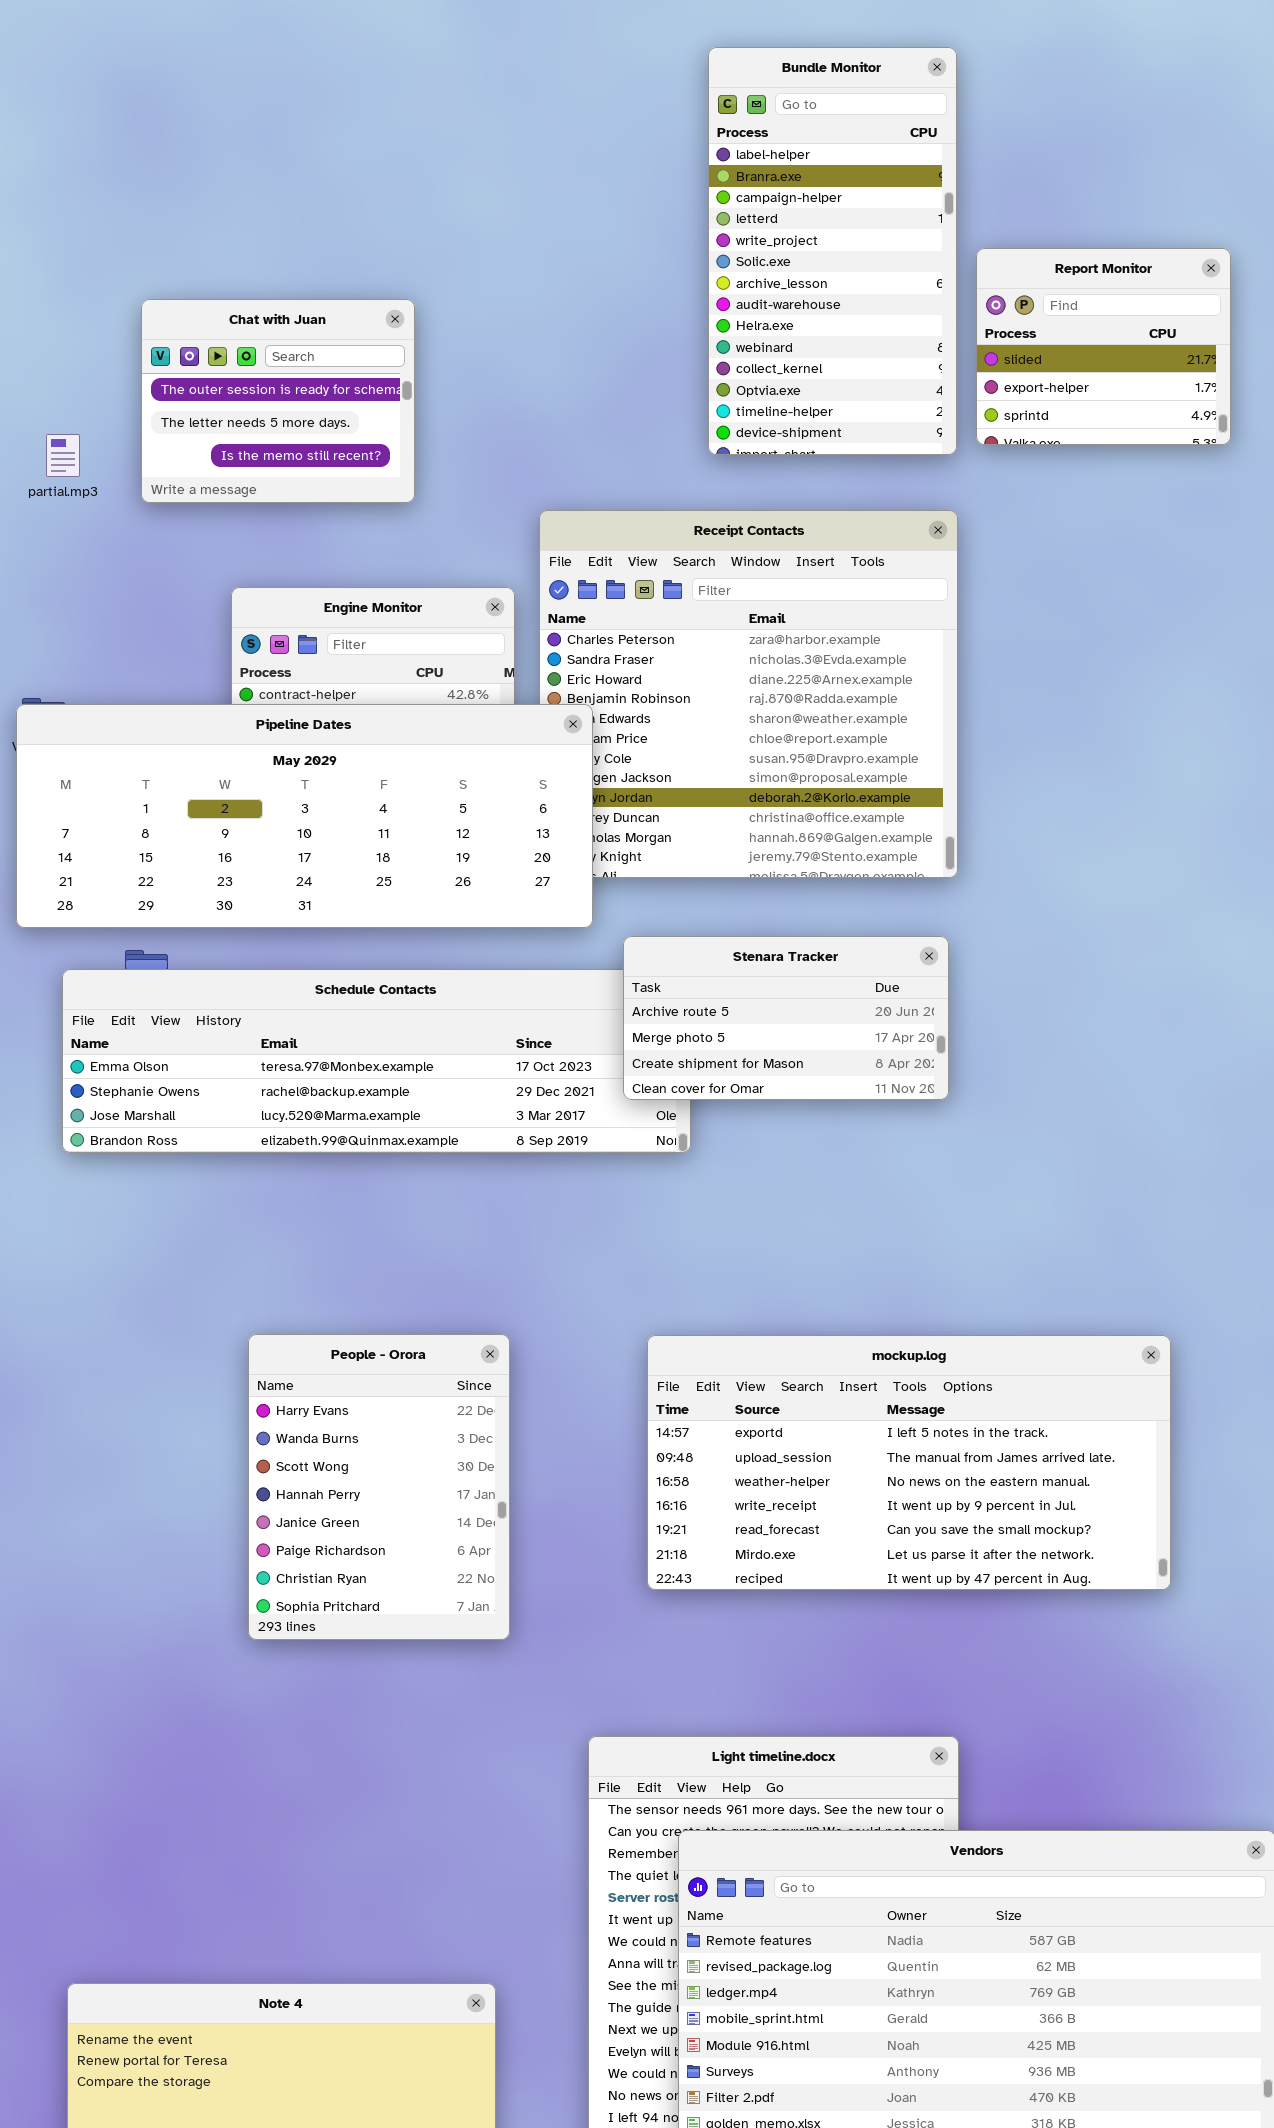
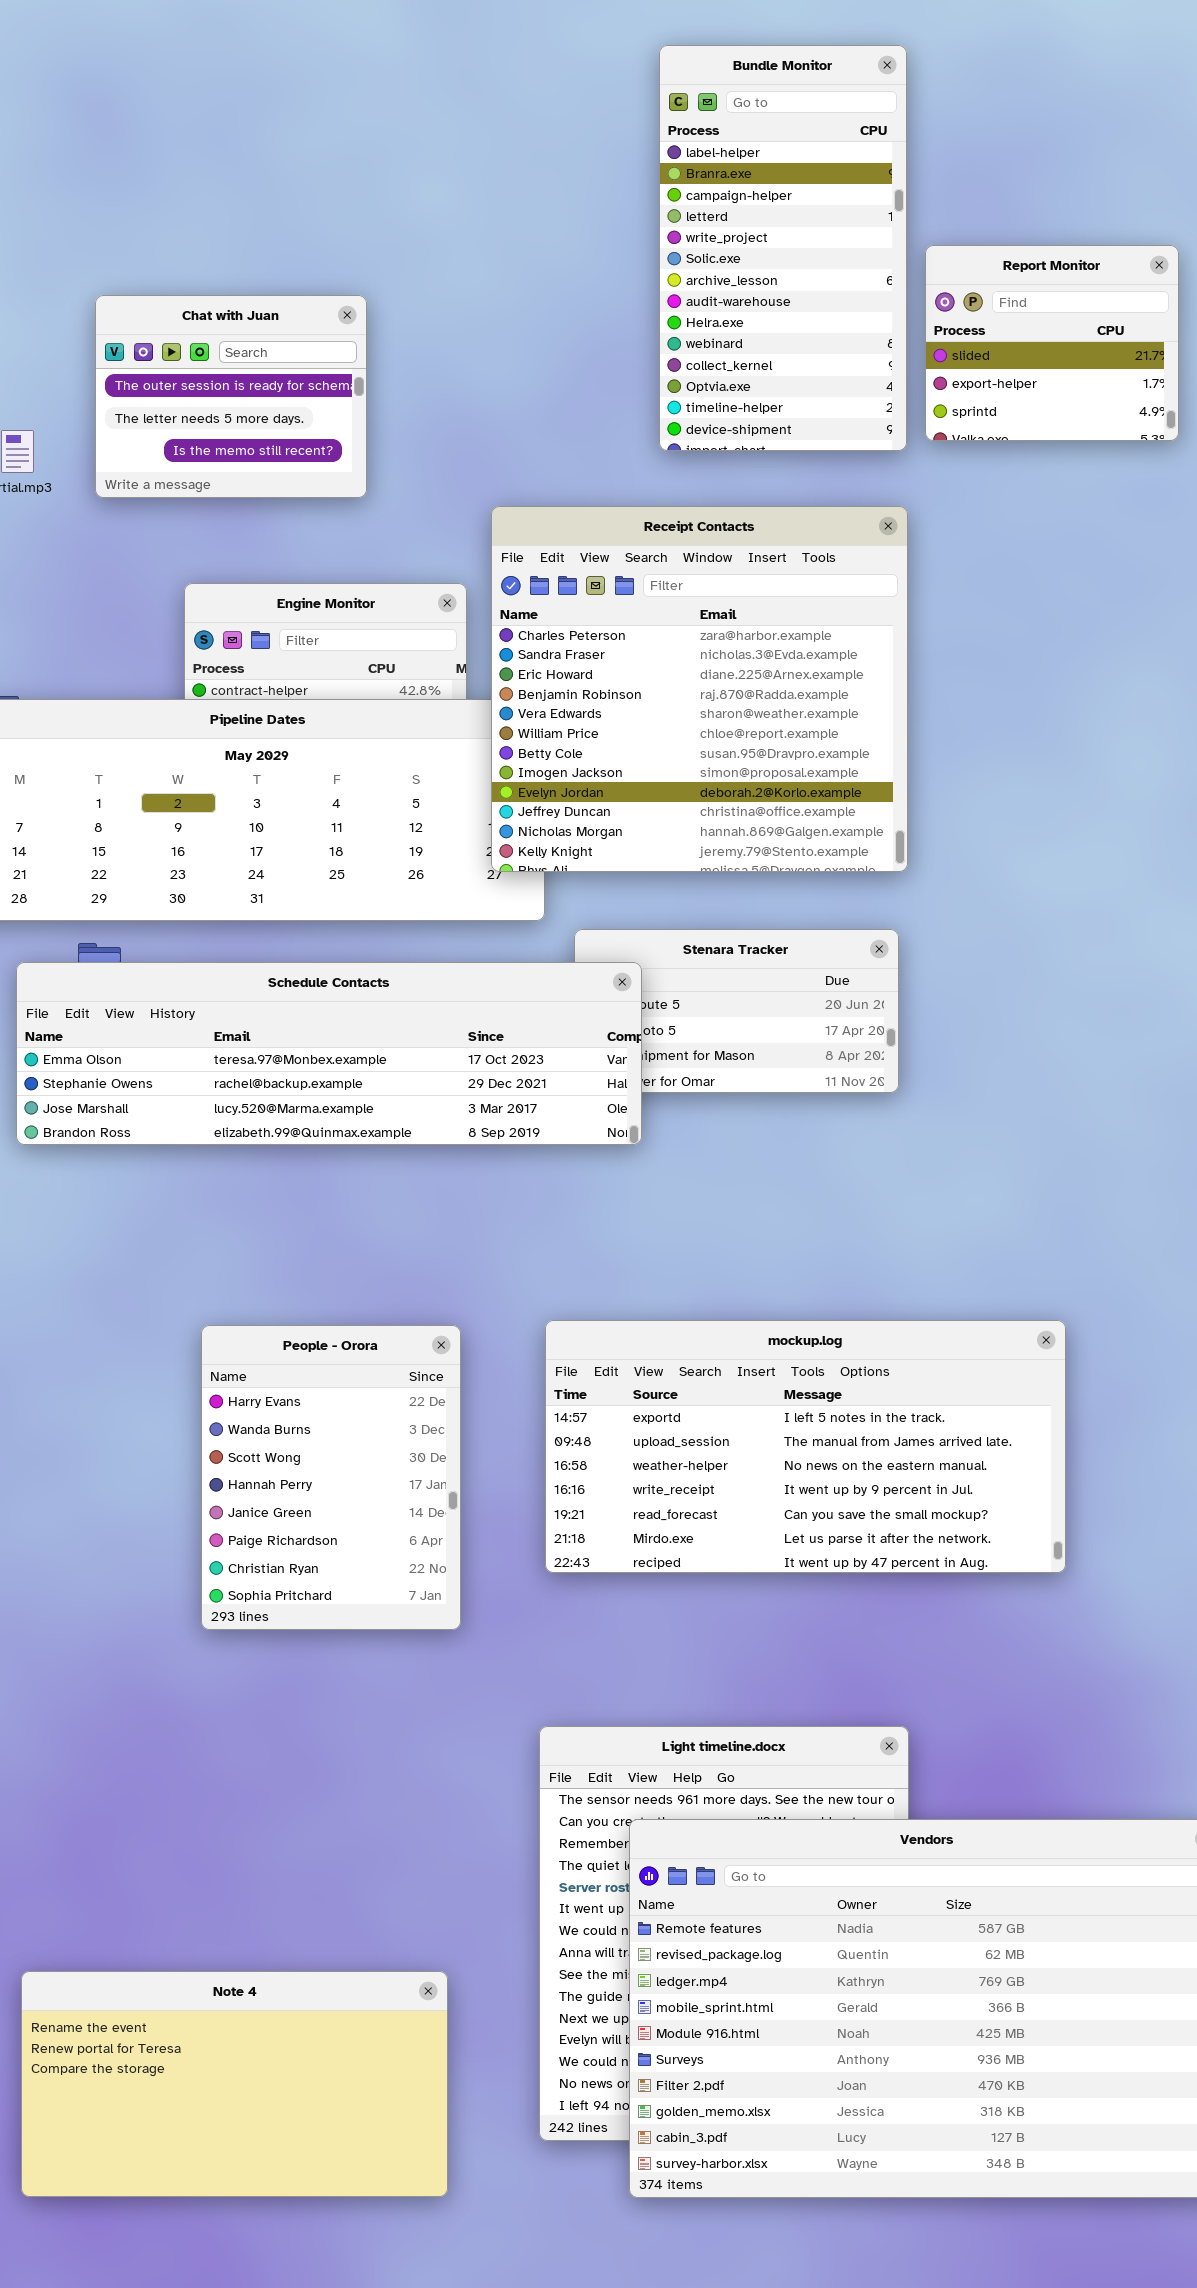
Receipt Contacts: [539,510,958,878] -> [491,506,908,872], raised
Schedule Contacts: [62,969,691,1153] -> [16,962,642,1145], raised
mockup.log: [647,1335,1171,1590] -> [545,1320,1066,1573], moved

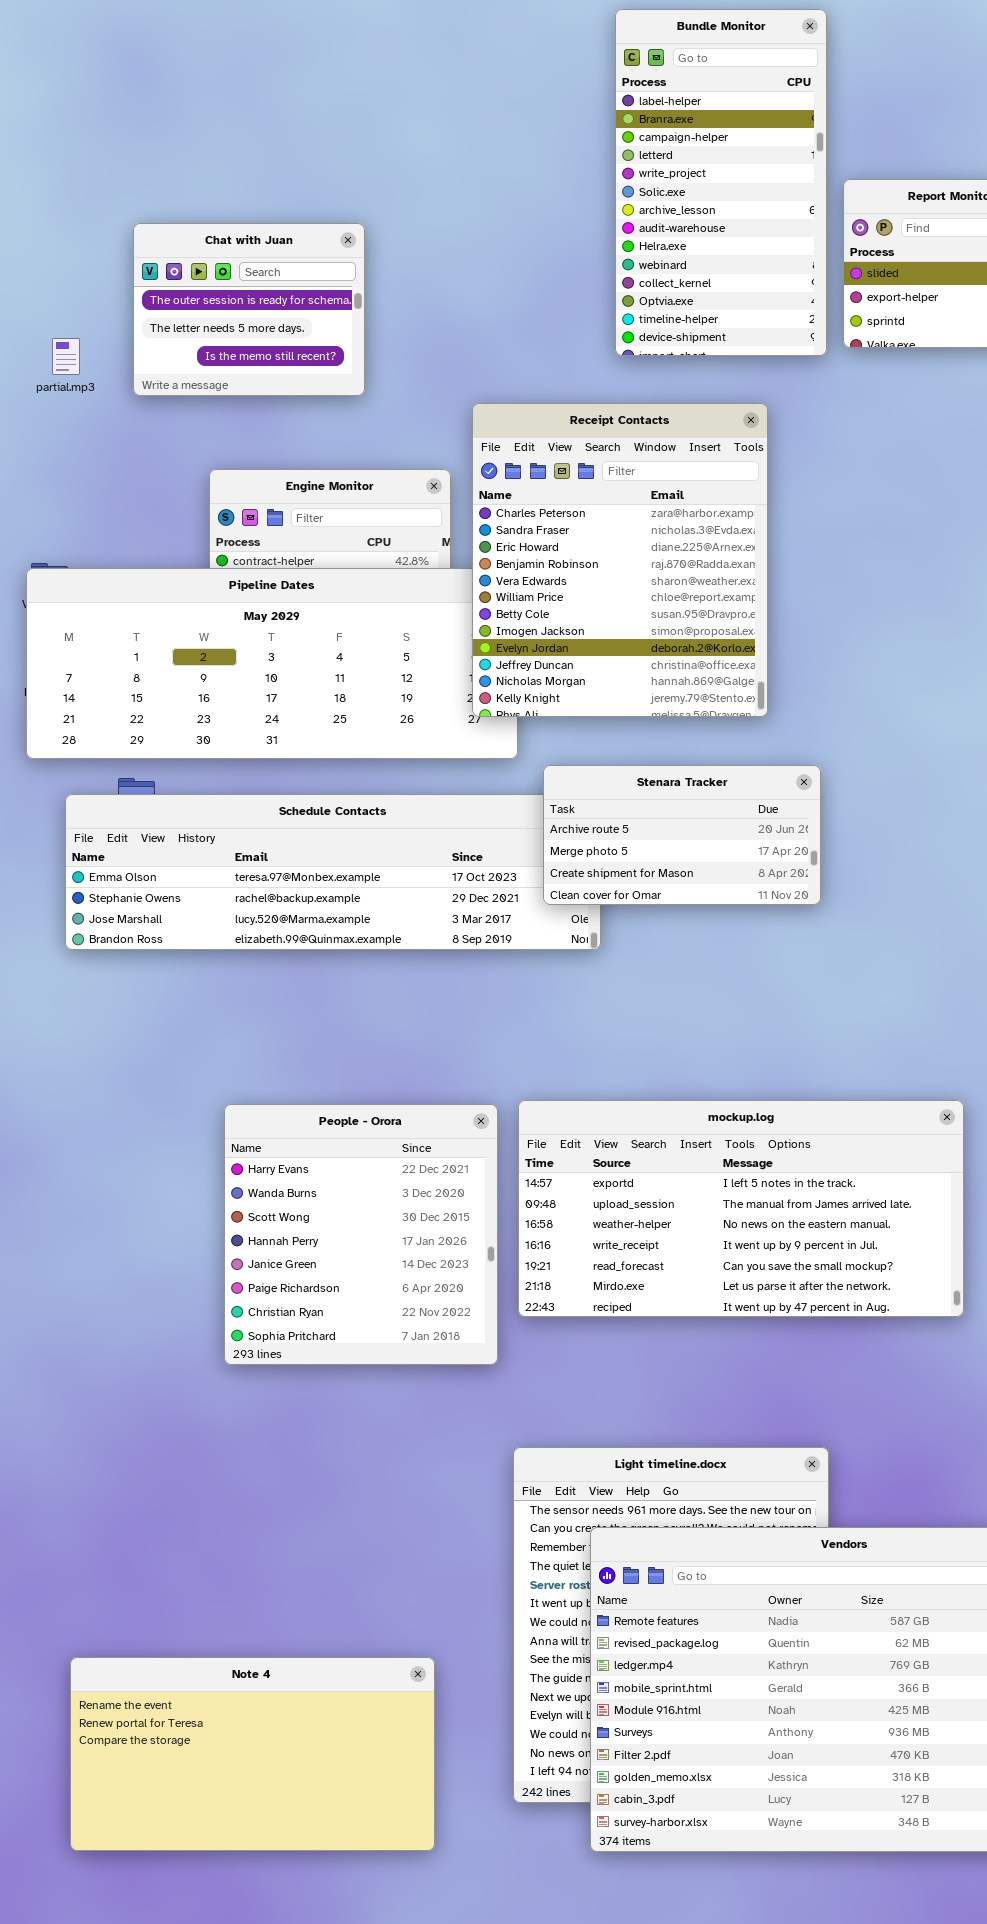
Receipt Contacts: [491,506,908,872] -> [472,403,768,717], resized
Stenara Tracker: [574,929,899,1093] -> [543,765,821,905], raised
People - Orora: [201,1325,461,1630] -> [224,1104,498,1365], resized

